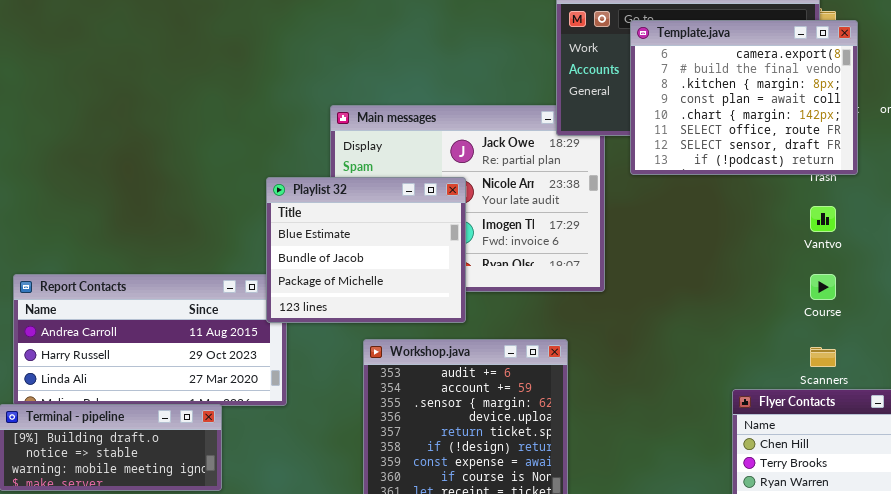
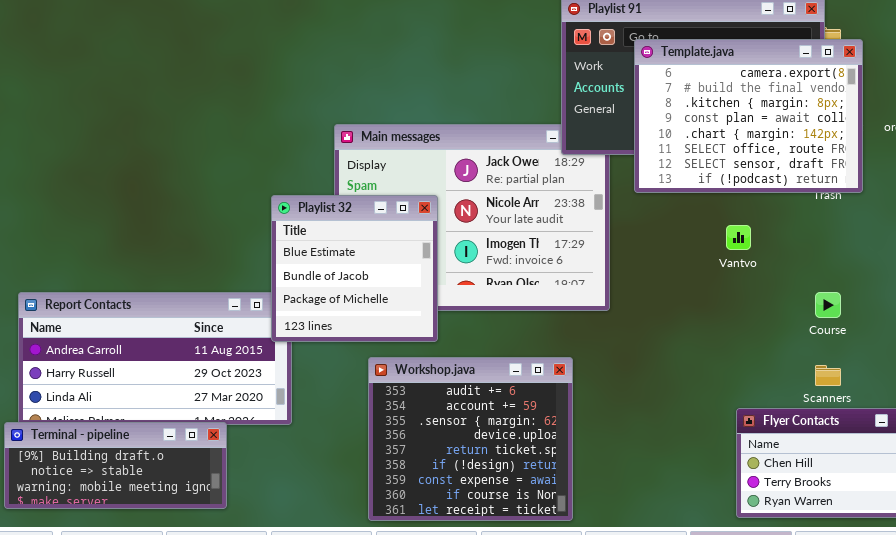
Playlist 32: [266,177,466,323] -> [271,195,438,342], resized
Vantvo: [810,206,836,232] -> [726,225,751,250], moved

